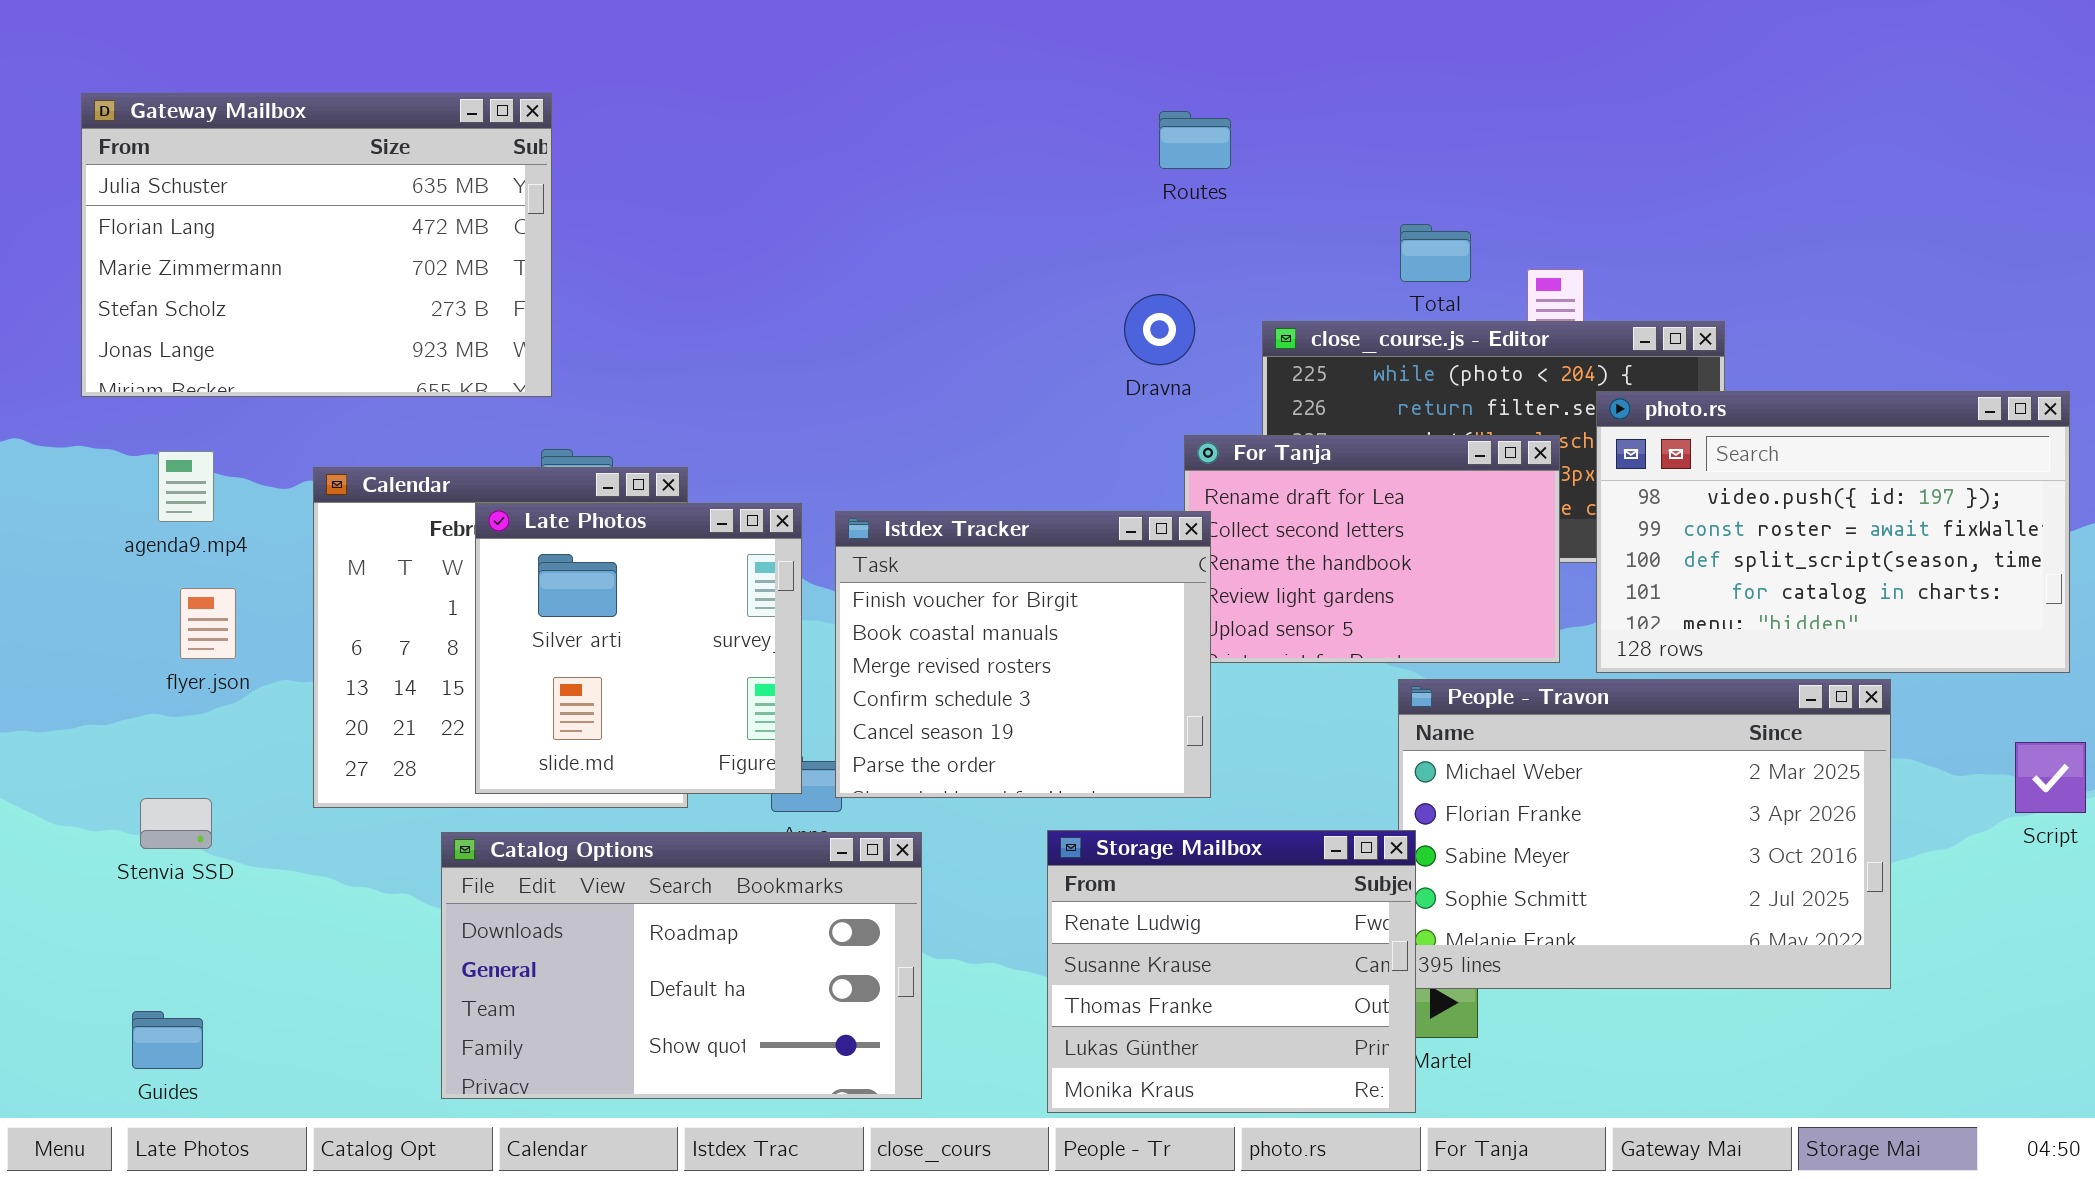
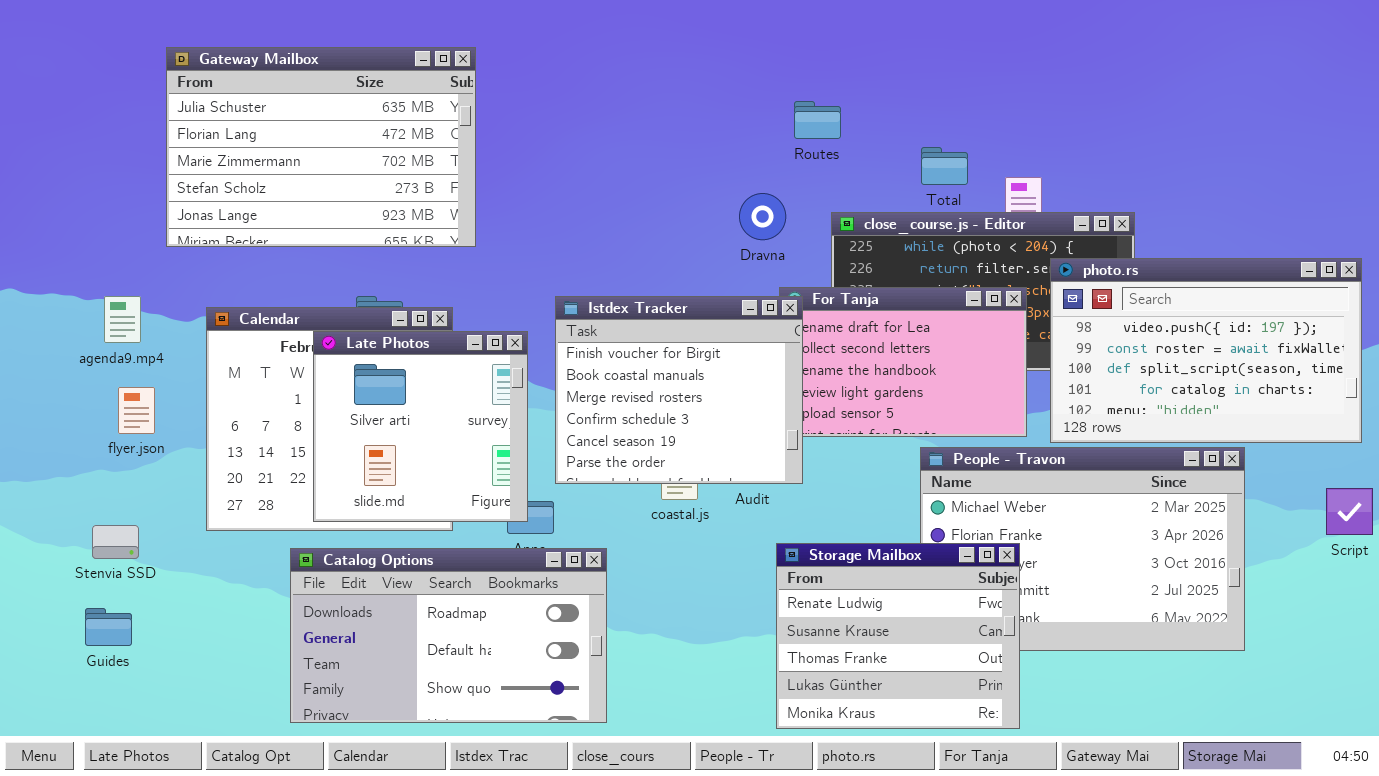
Gateway Mailbox: [81,93,552,397] -> [166,47,476,247], moved
Routes: [1159,111,1231,169] -> [794,101,841,139], moved
Istdex Tracker: [835,511,1211,798] -> [555,296,803,484], moved
Storage Mailbox: [1047,830,1416,1113] -> [776,543,1020,729], moved
Guides: [132,1011,203,1069] -> [85,608,132,646], moved

